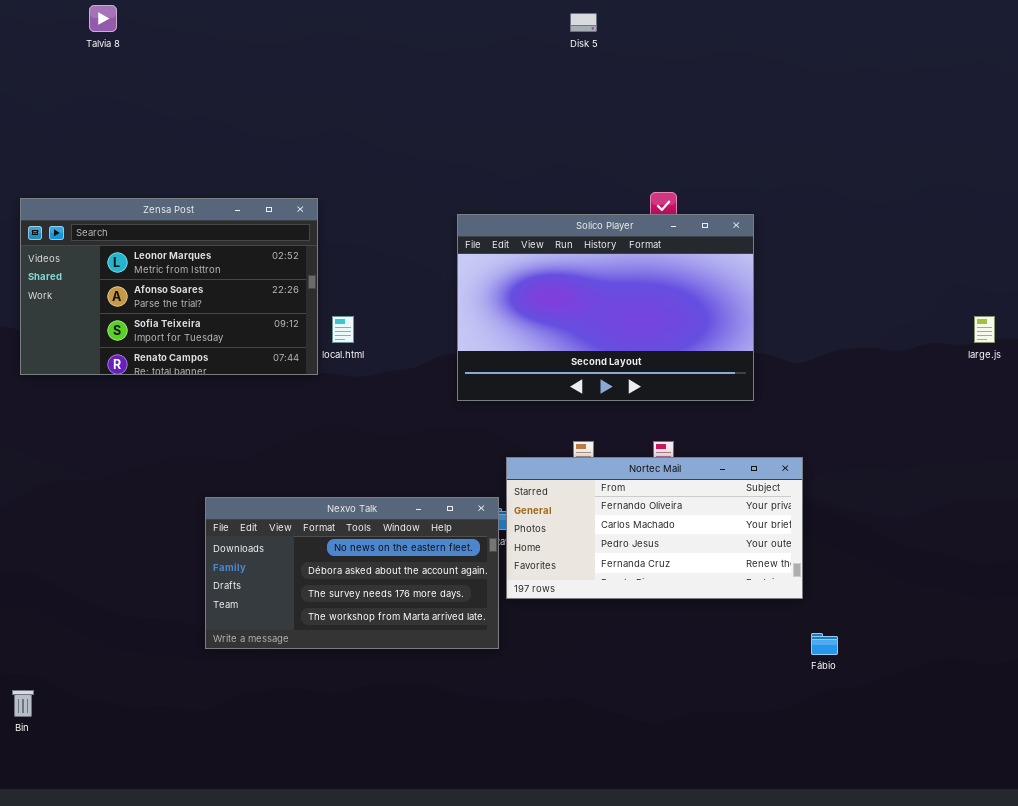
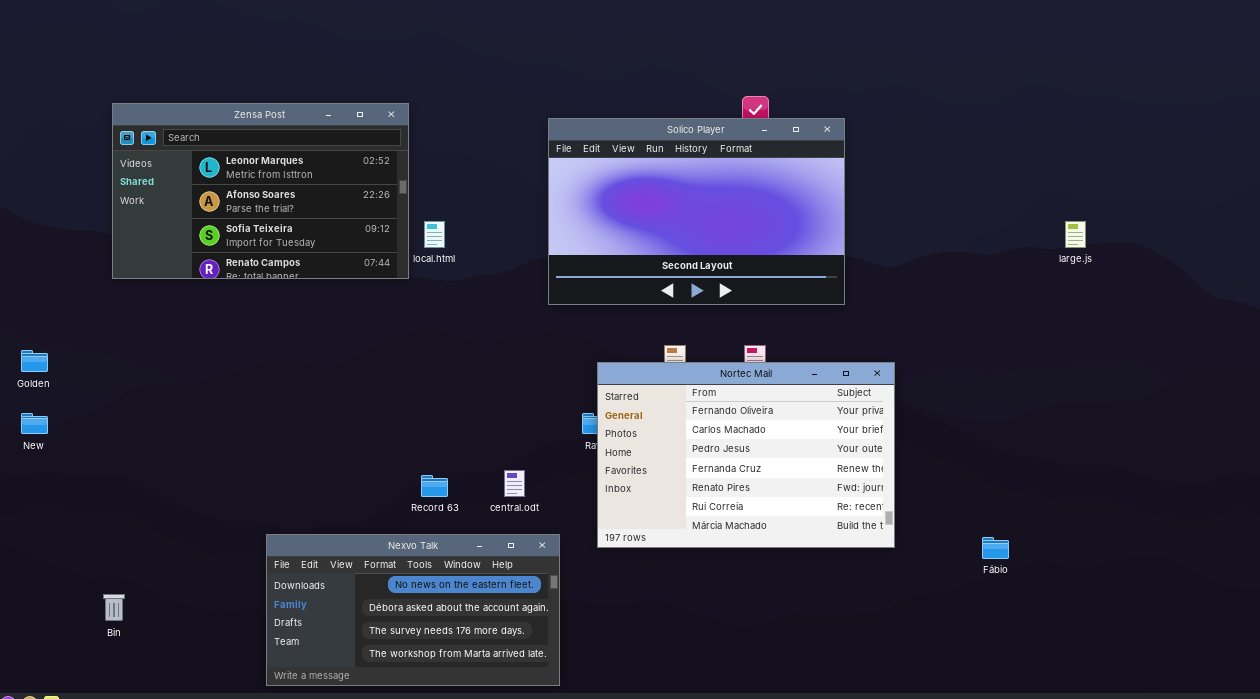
Nortec Mail: [506,457,803,599] -> [597,362,895,548], resized
Nexvo Talk: [205,497,499,649] -> [266,534,560,686], moved
Fábio: [811,633,838,655] -> [982,537,1009,559], moved

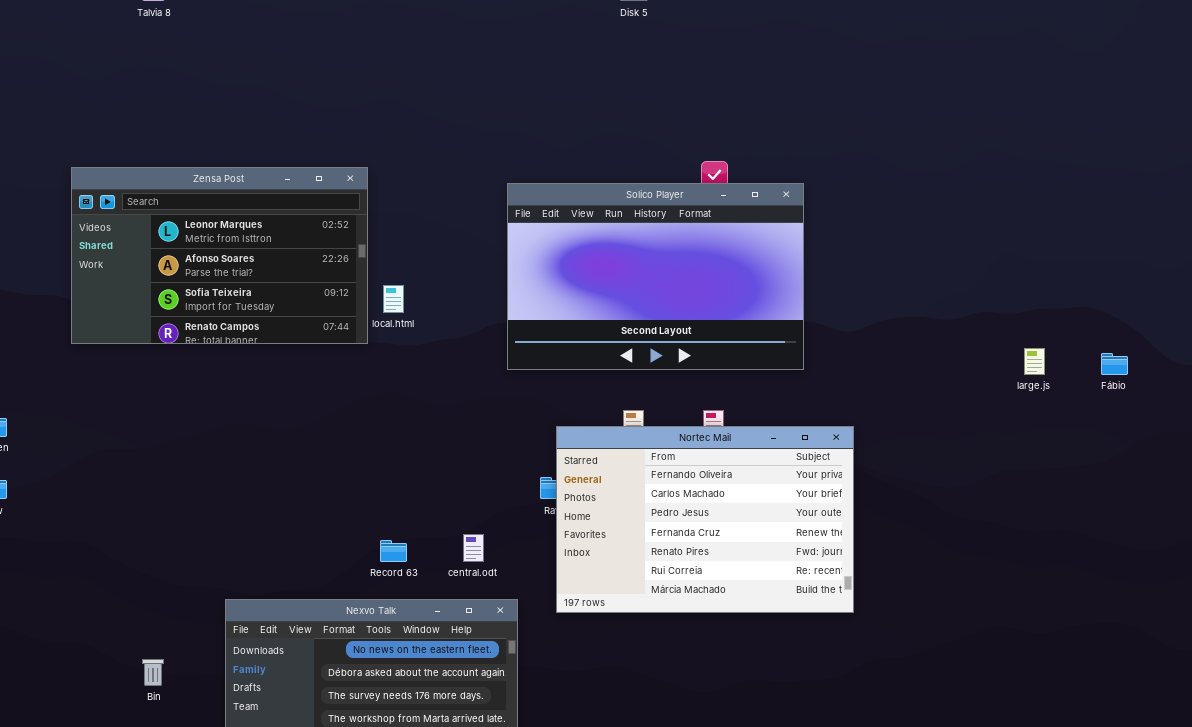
large.js: [1065,221,1086,248] -> [1024,348,1045,375], moved
Fábio: [982,537,1009,559] -> [1101,353,1128,375], moved
Bin: [103,594,125,621] -> [142,659,164,686], moved

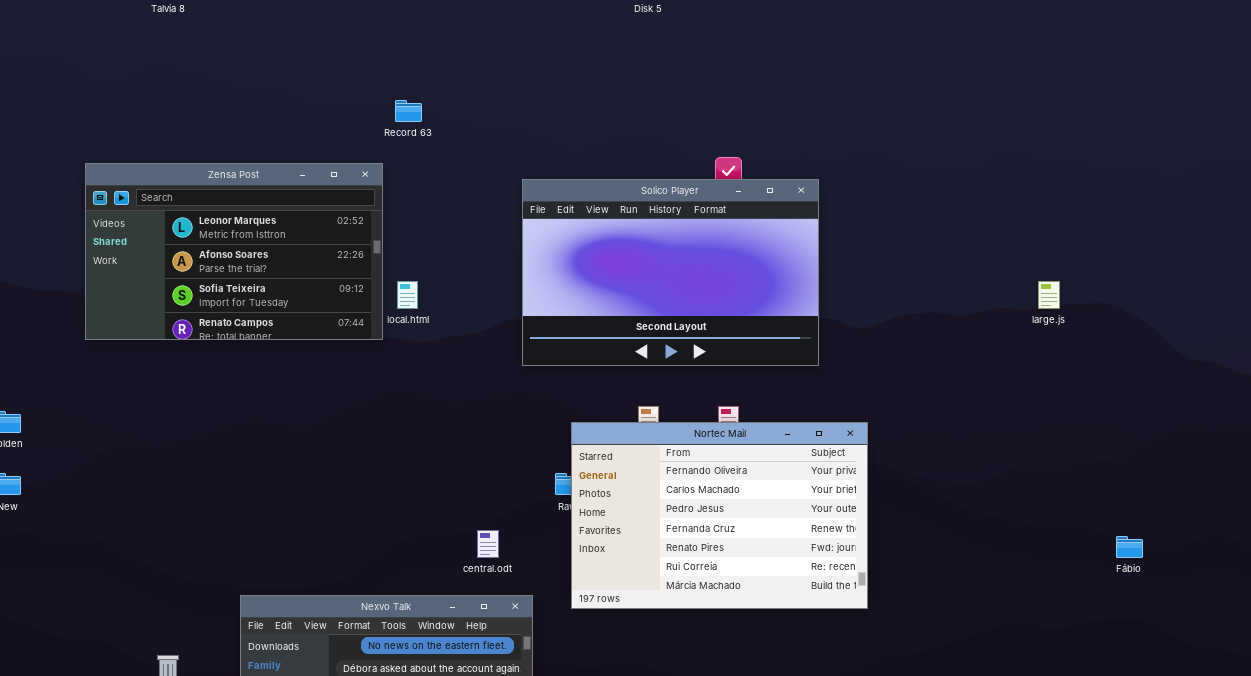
large.js: [1024,348,1045,375] -> [1038,281,1060,309], moved
Fábio: [1101,353,1128,375] -> [1116,536,1143,558], moved
Record 63: [380,540,407,562] -> [395,100,422,122], moved

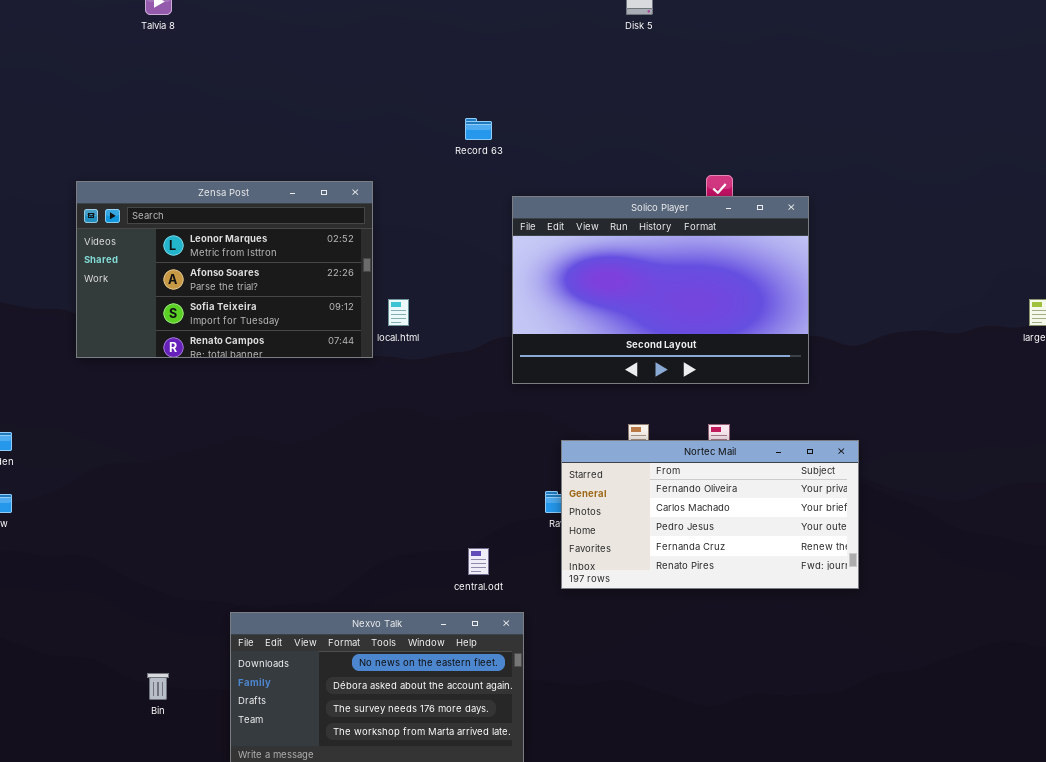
Record 63: [395,100,422,122] -> [465,118,492,140], moved
Nortec Mail: [571,422,868,609] -> [561,440,859,589], resized

